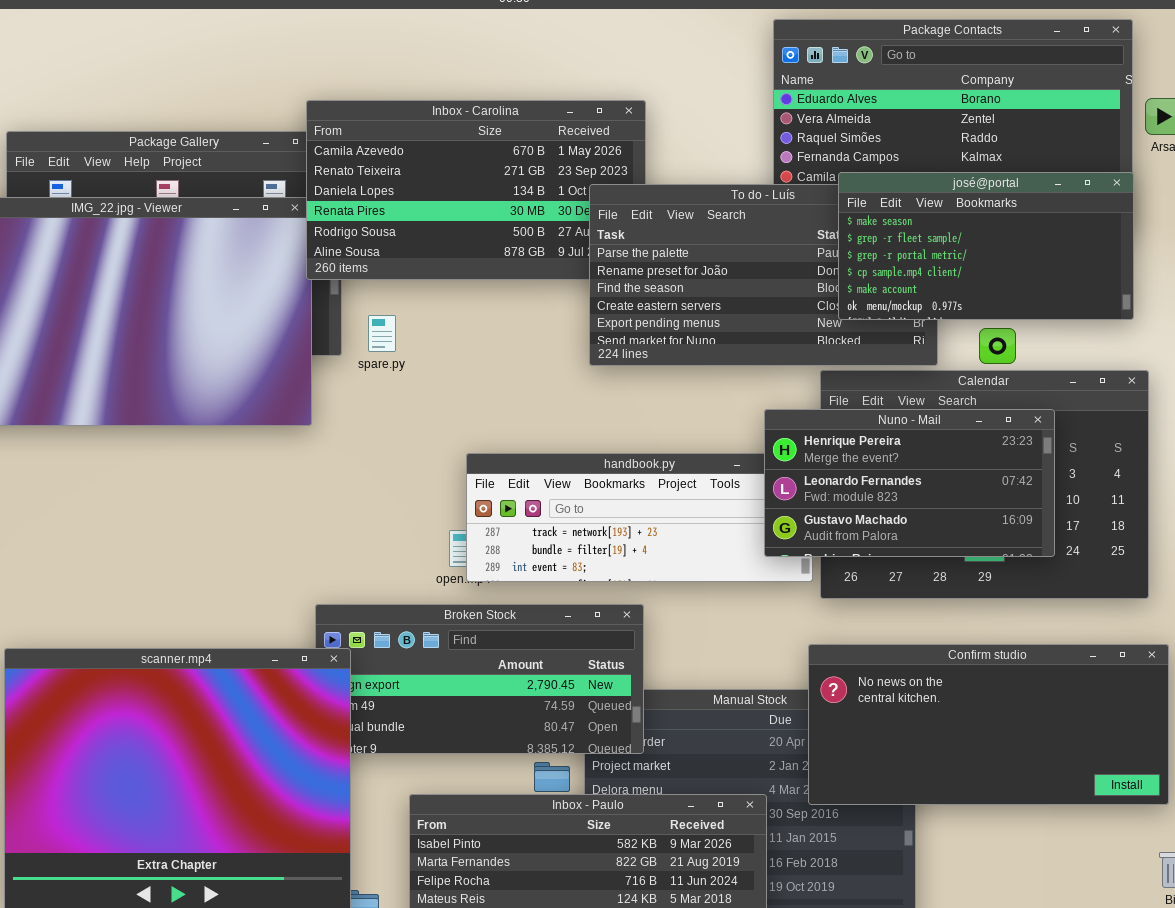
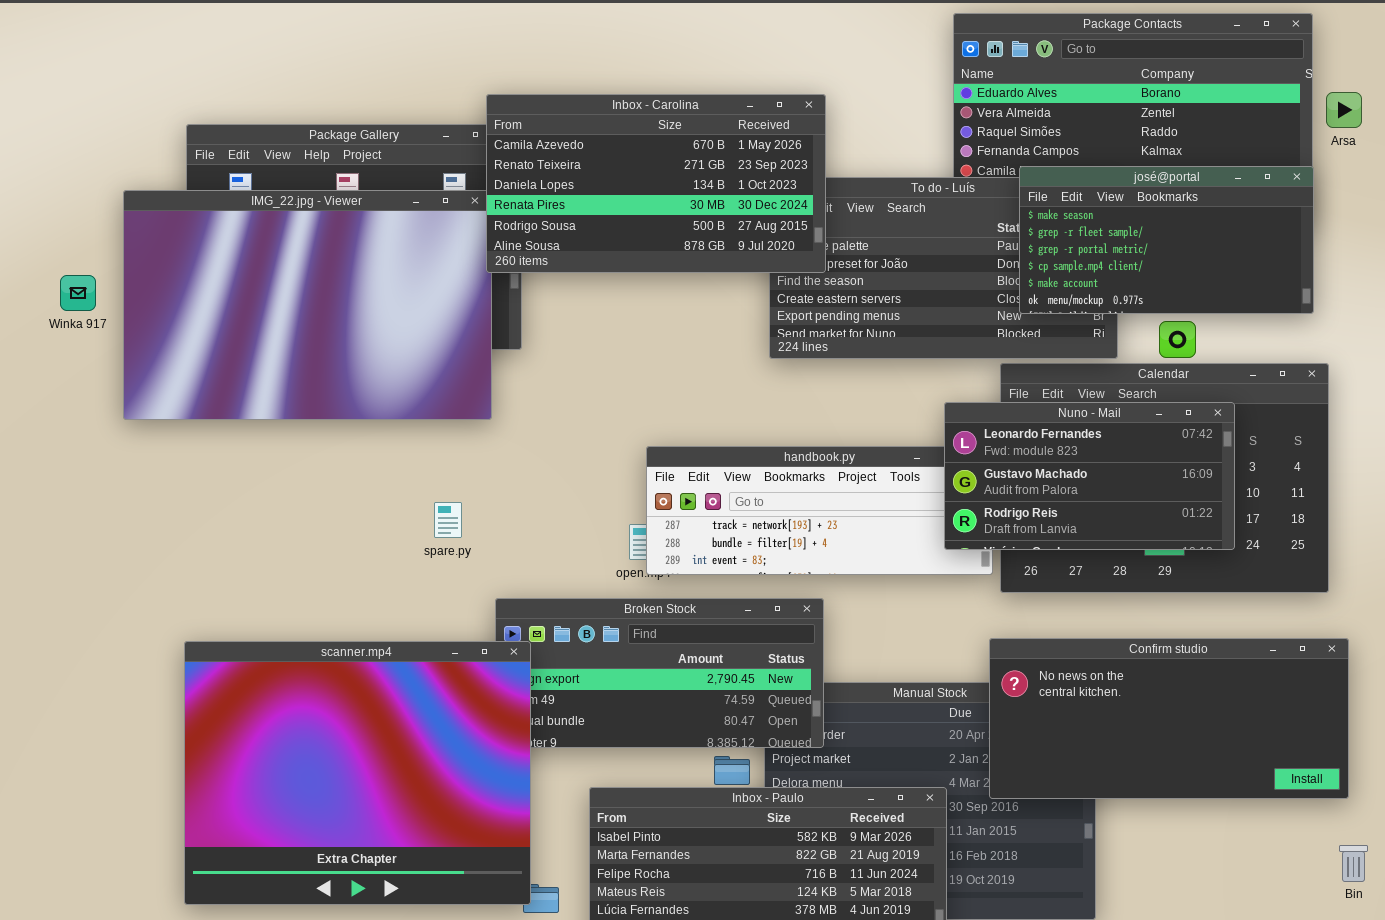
Inbox - Carolina: [306,100,646,280] -> [486,94,826,273], raised
spare.py: [368,315,396,352] -> [434,502,462,538], moved
Nuno - Mail: [764,409,1055,557] -> [944,402,1235,550], scrolled down 1 row

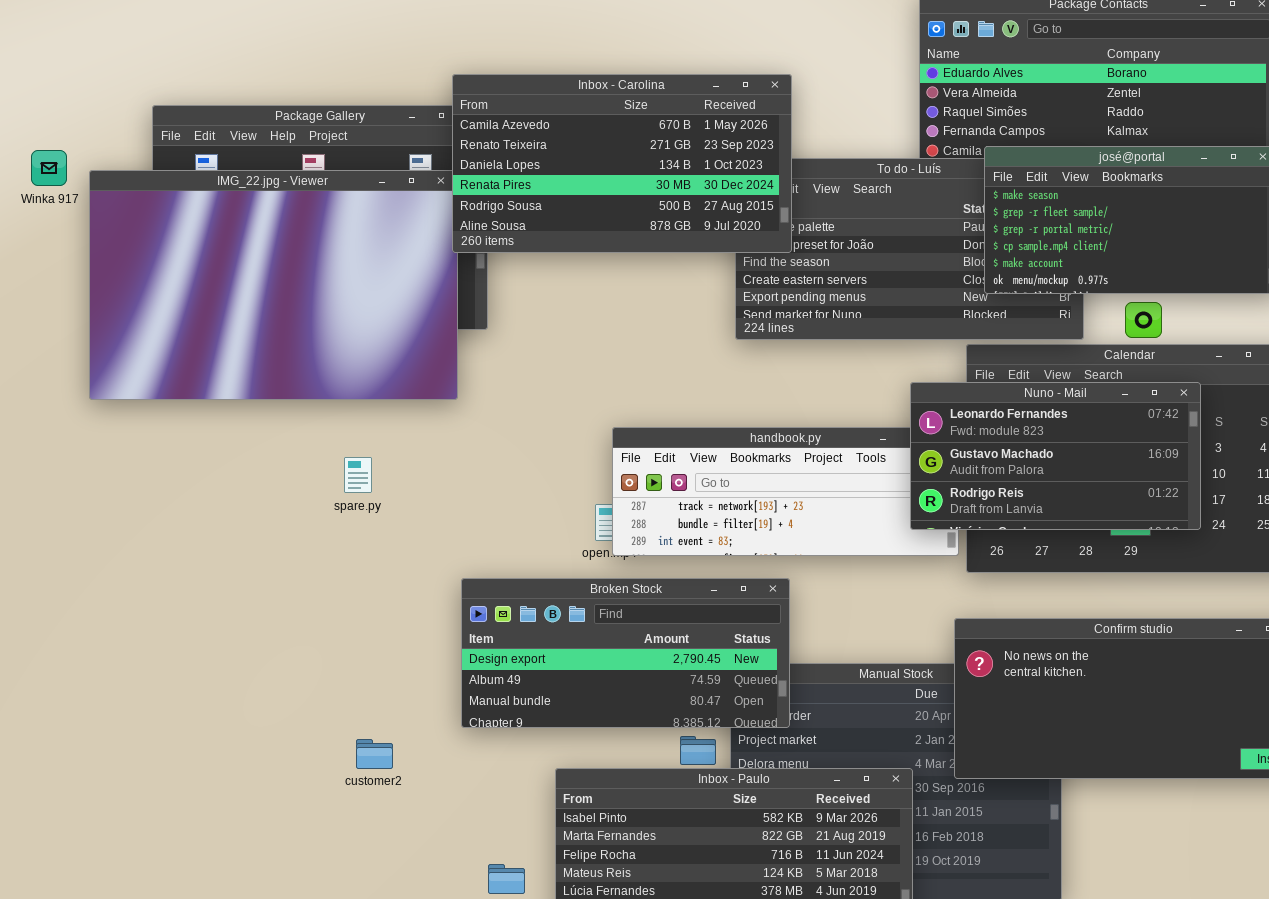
Winka 917: [60,275,96,311] -> [31,150,67,186], moved
spare.py: [434,502,462,538] -> [344,457,372,493], moved
scanner.mp4: [184,641,531,905] -> none, closed

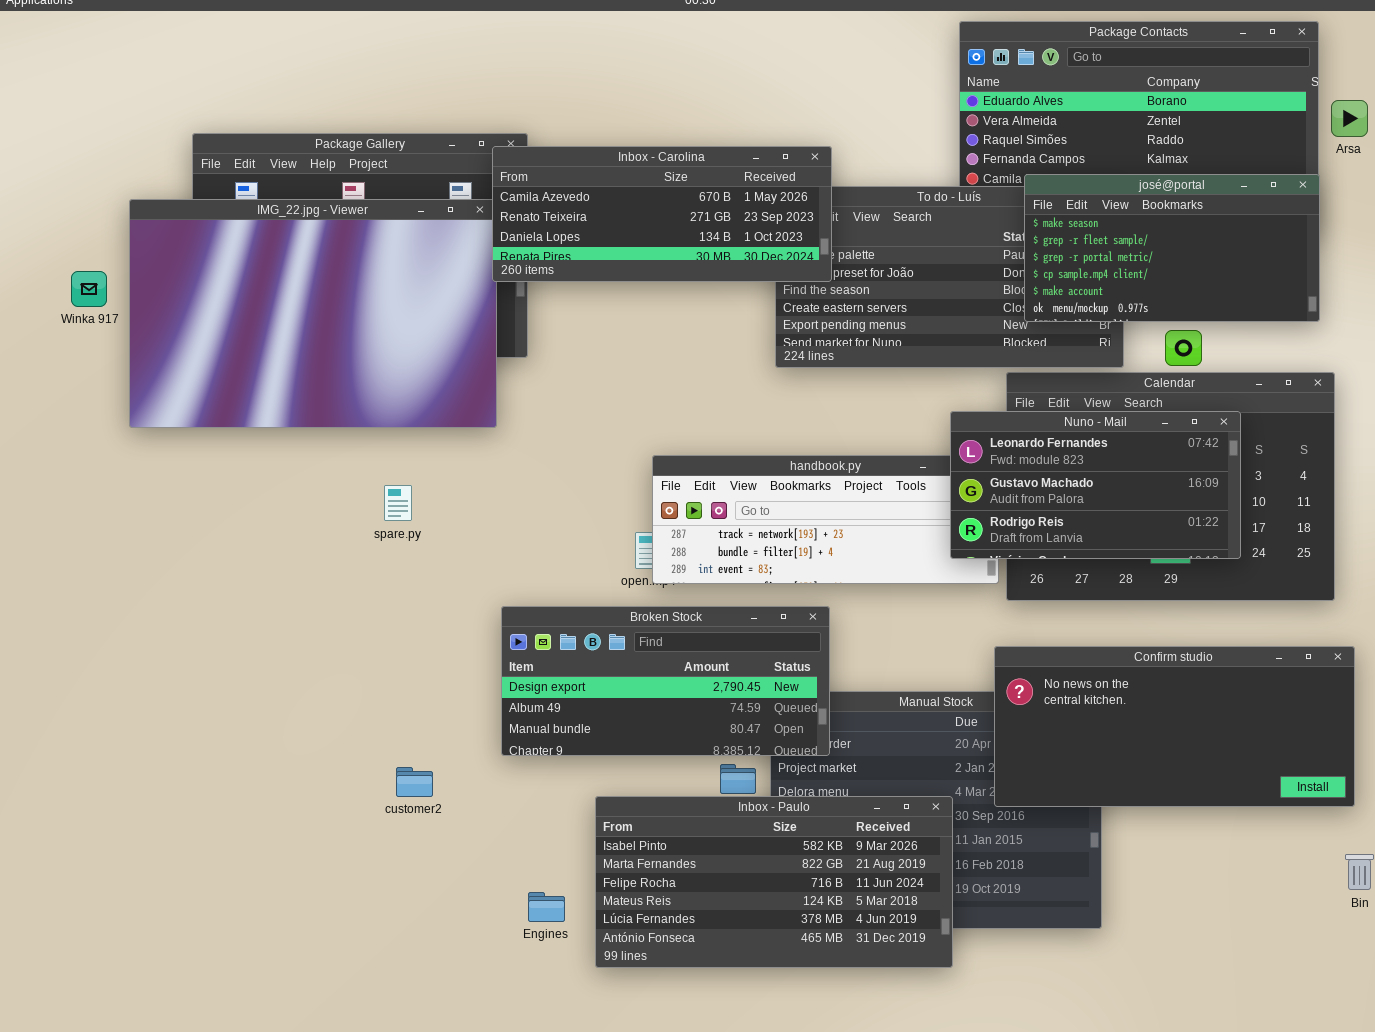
Inbox - Carolina: [452,74,792,253] -> [492,146,832,282], resized
Winka 917: [31,150,67,186] -> [71,271,107,307], moved

